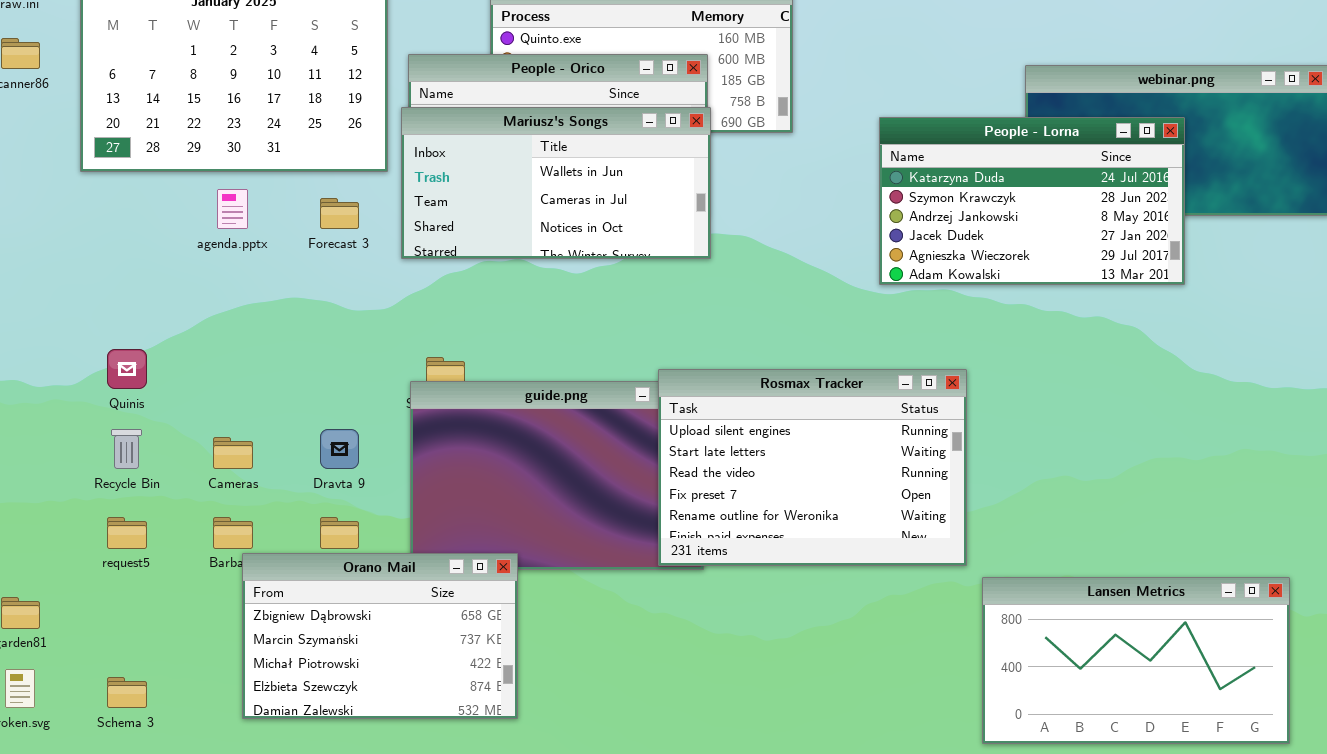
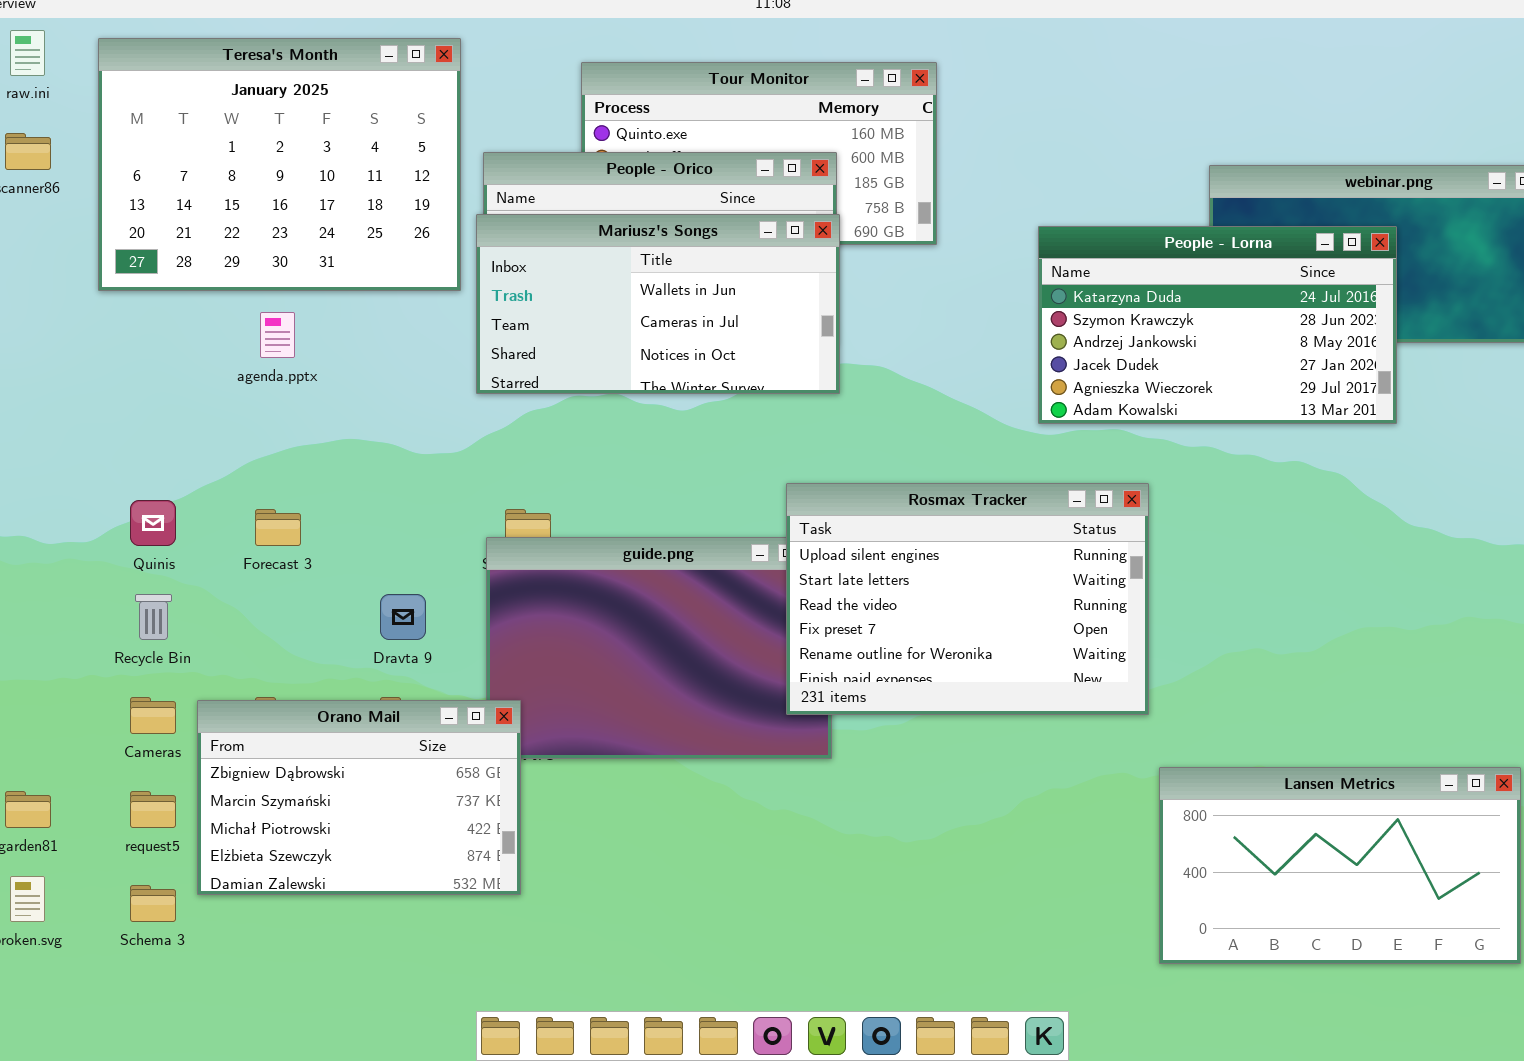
Forecast 3: [320,198,359,229] -> [255,509,301,546], moved
Rosmax Tracker: [658,369,967,566] -> [786,483,1149,715], moved
Cameras: [213,437,253,469] -> [130,697,176,734], moved
request5: [107,517,147,549] -> [130,791,176,828], moved
Orano Mail: [242,553,518,719] -> [197,700,521,895], moved

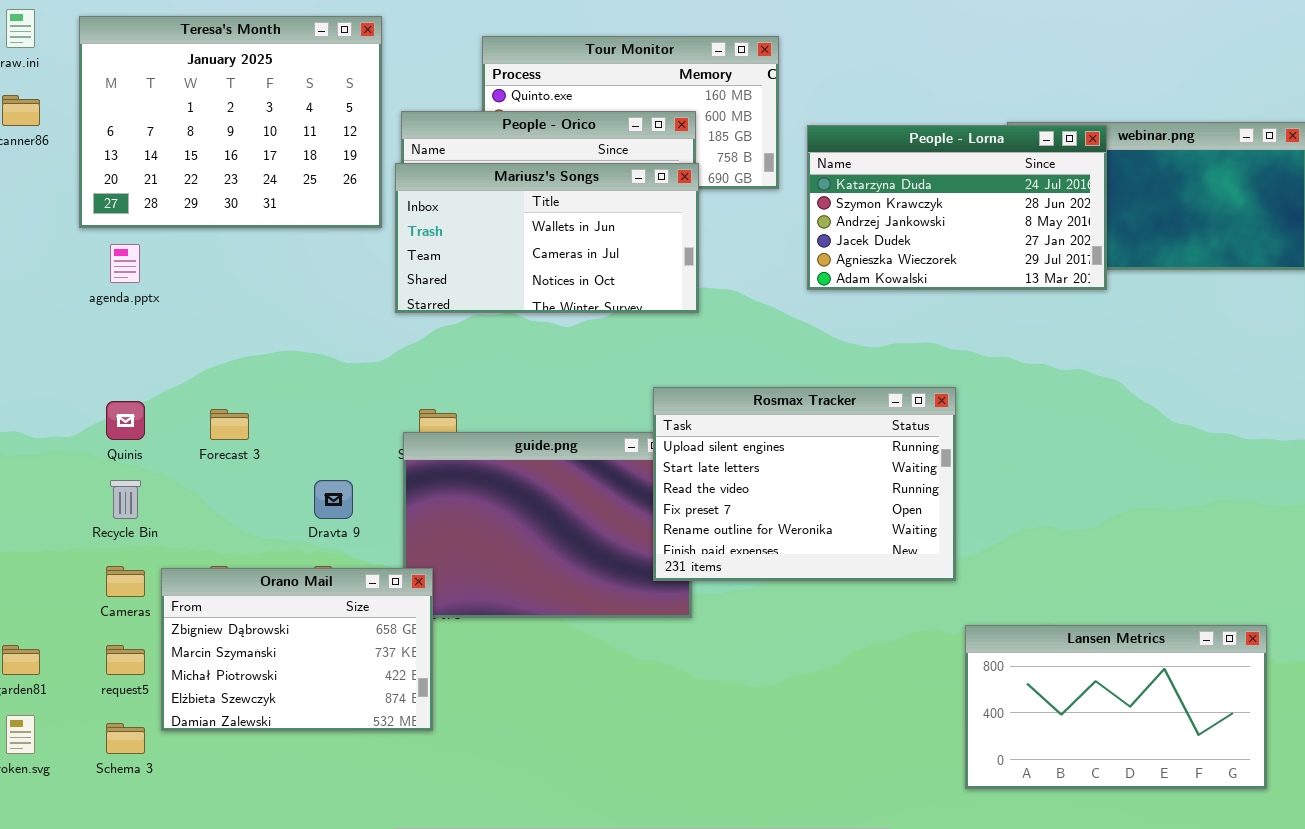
People - Lorna: [1038,226,1397,424] -> [807,125,1107,290], moved
agenda.pptx: [260,312,295,358] -> [110,244,140,283], moved

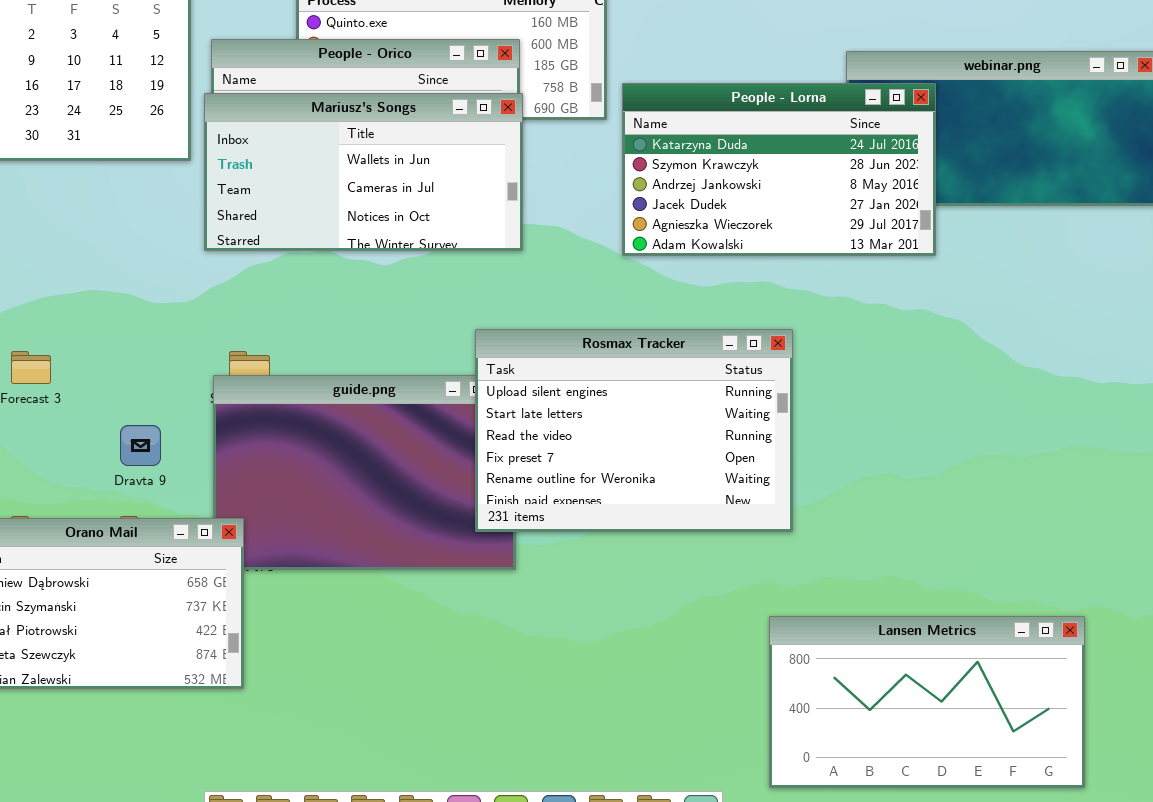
People - Lorna: [807,125,1107,290] -> [622,83,936,256], moved
Lansen Metrics: [965,625,1267,789] -> [769,616,1085,788], moved

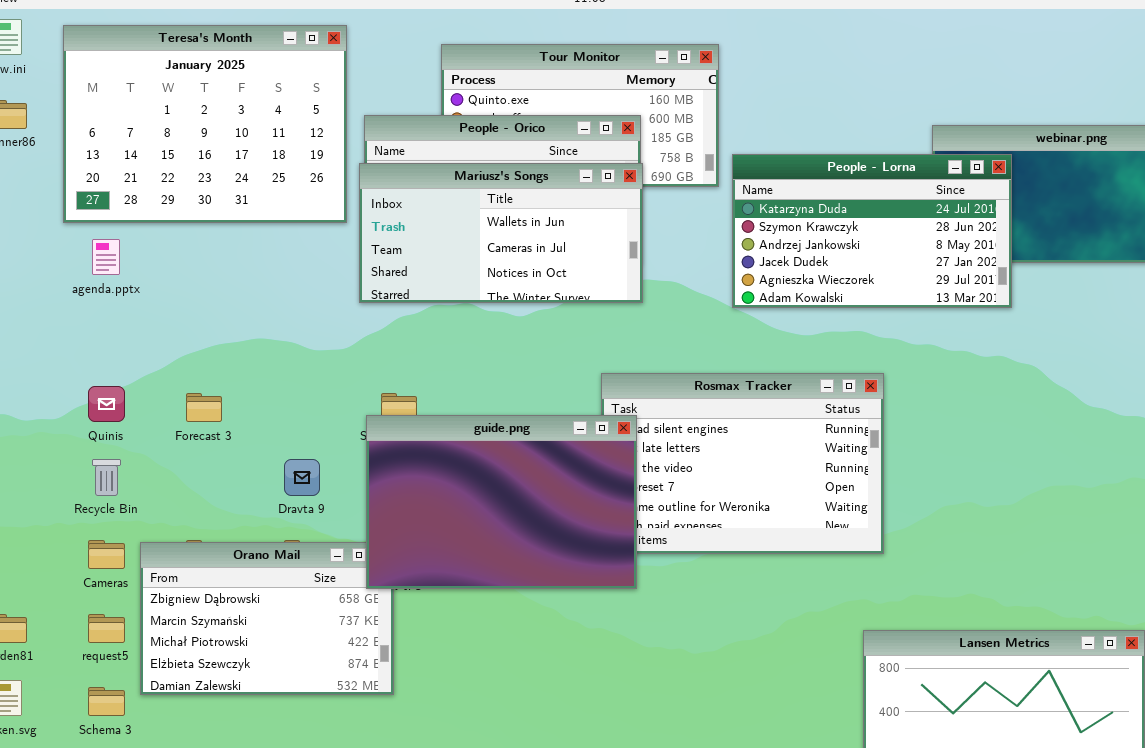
guide.png: [213,375,516,570] -> [366,415,637,589], raised

